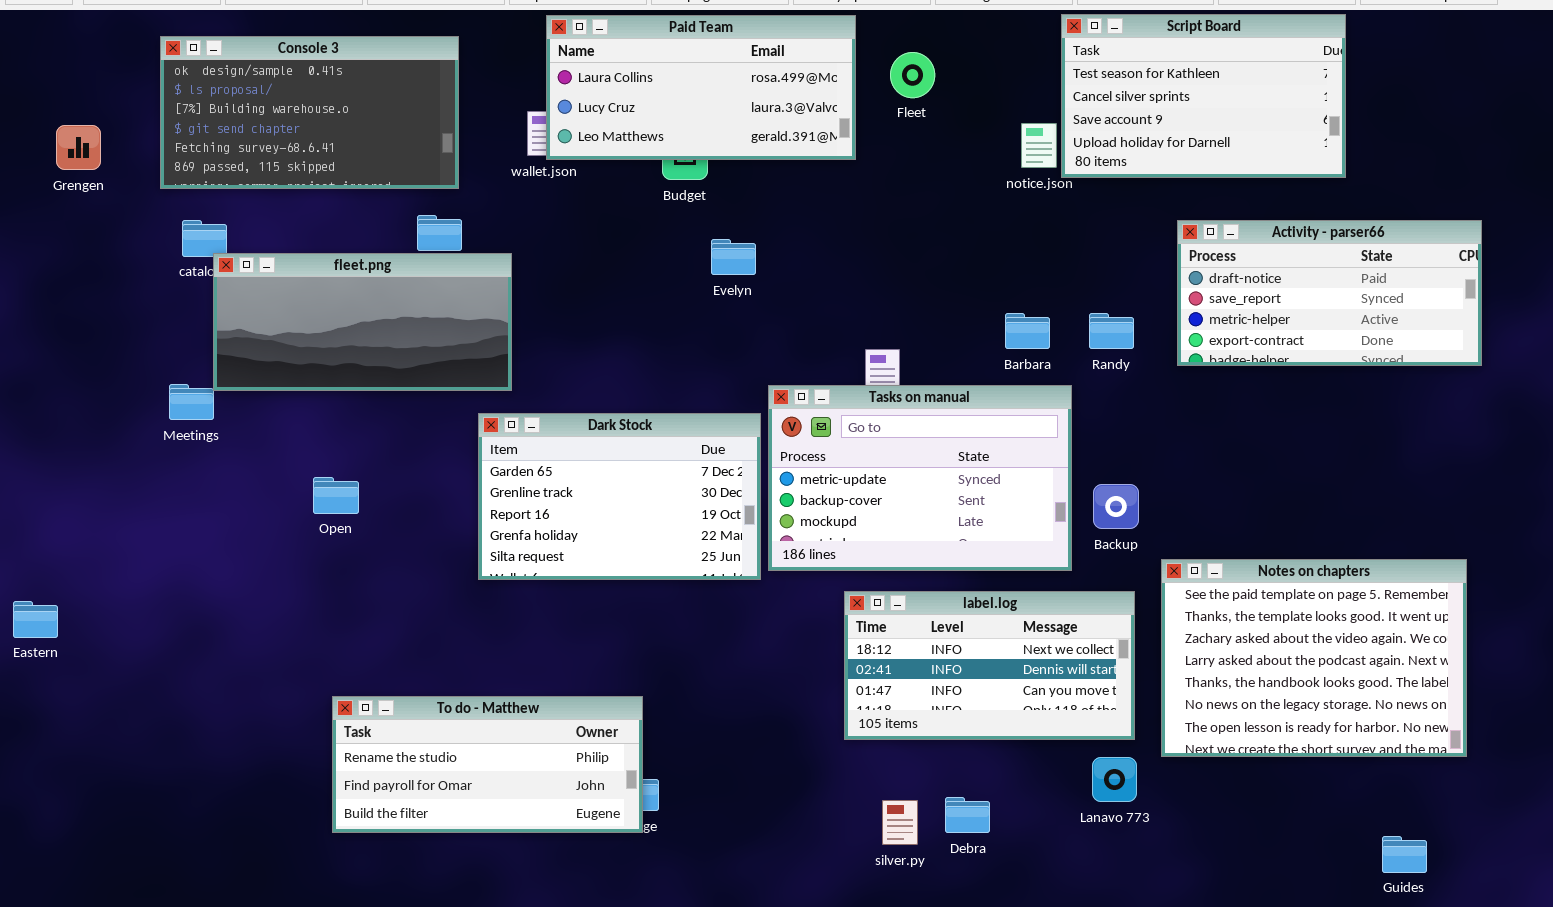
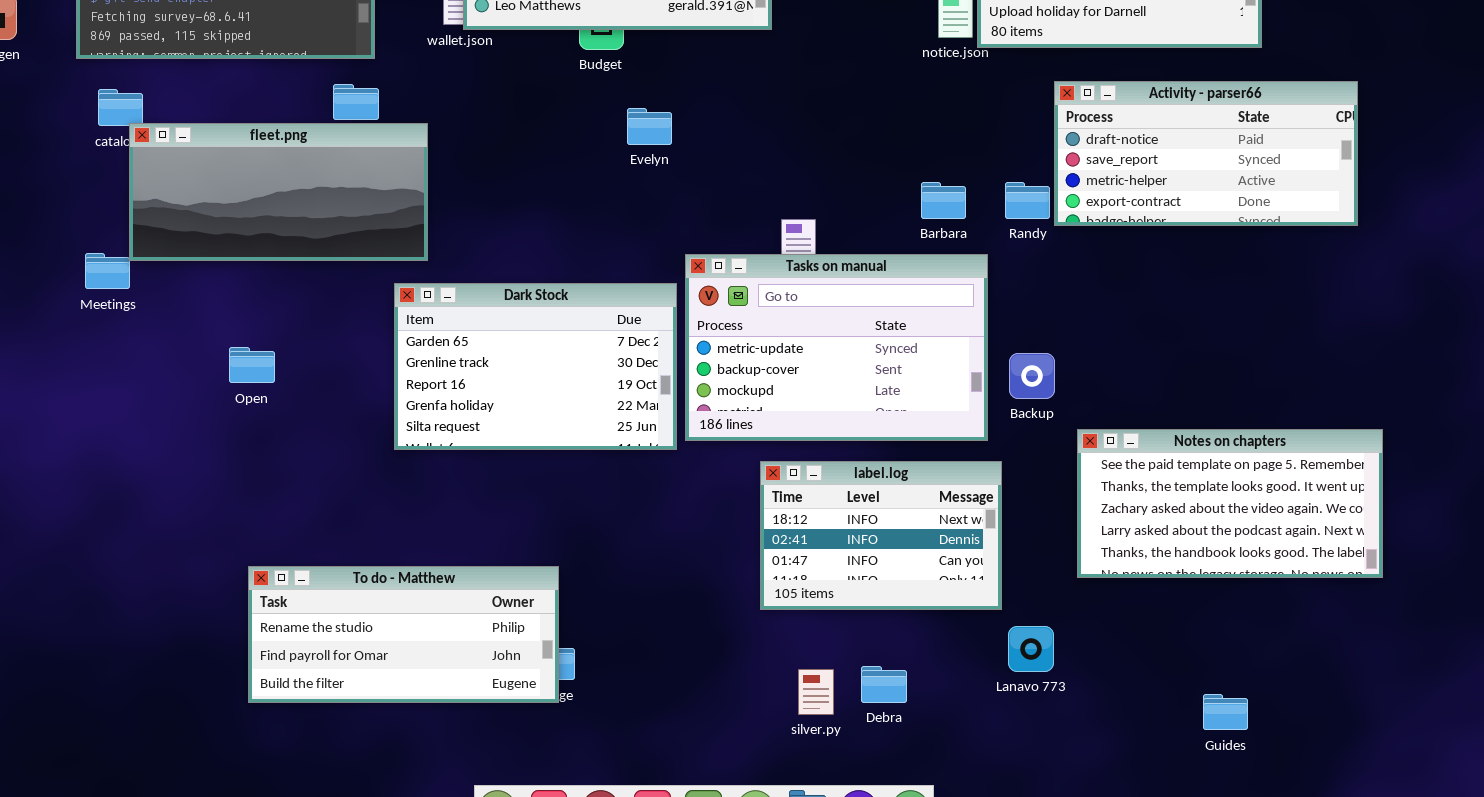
Activity - parser66: [1177,220,1482,366] -> [1054,81,1358,226], moved
Notes on chapters: [1161,559,1467,757] -> [1077,429,1383,578], resized
label.log: [844,591,1135,740] -> [760,461,1002,610], resized
Guides: [1382,836,1427,873] -> [1203,694,1248,730], moved

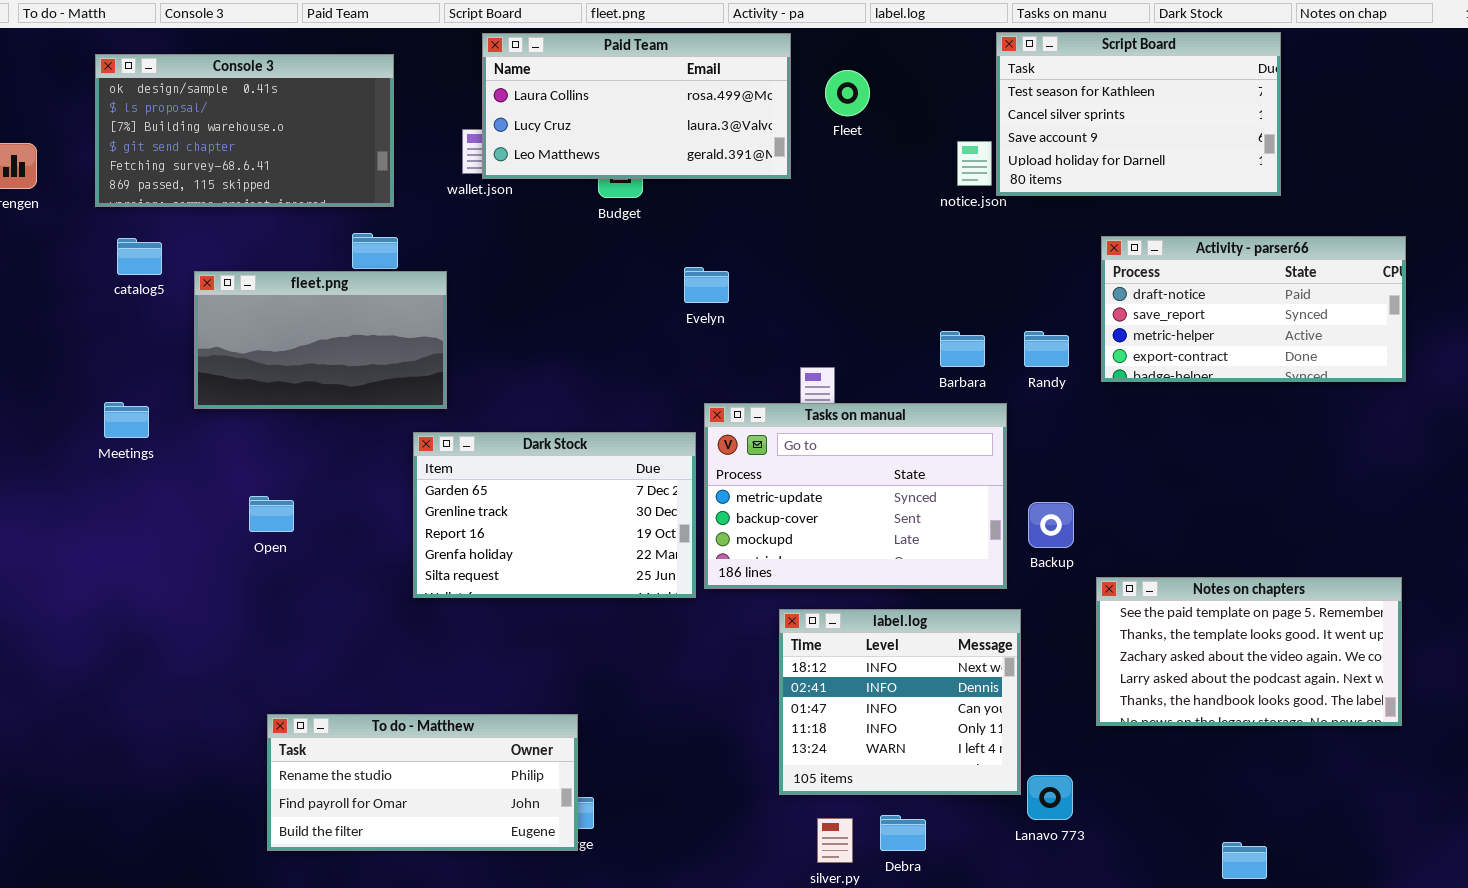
Activity - parser66: [1054,81,1358,226] -> [1101,236,1406,382], moved
Evelyn: [627,108,672,145] -> [684,267,729,303], moved
fleet.png: [129,123,428,261] -> [194,271,447,409], resized
label.log: [760,461,1002,610] -> [779,609,1021,795], resized

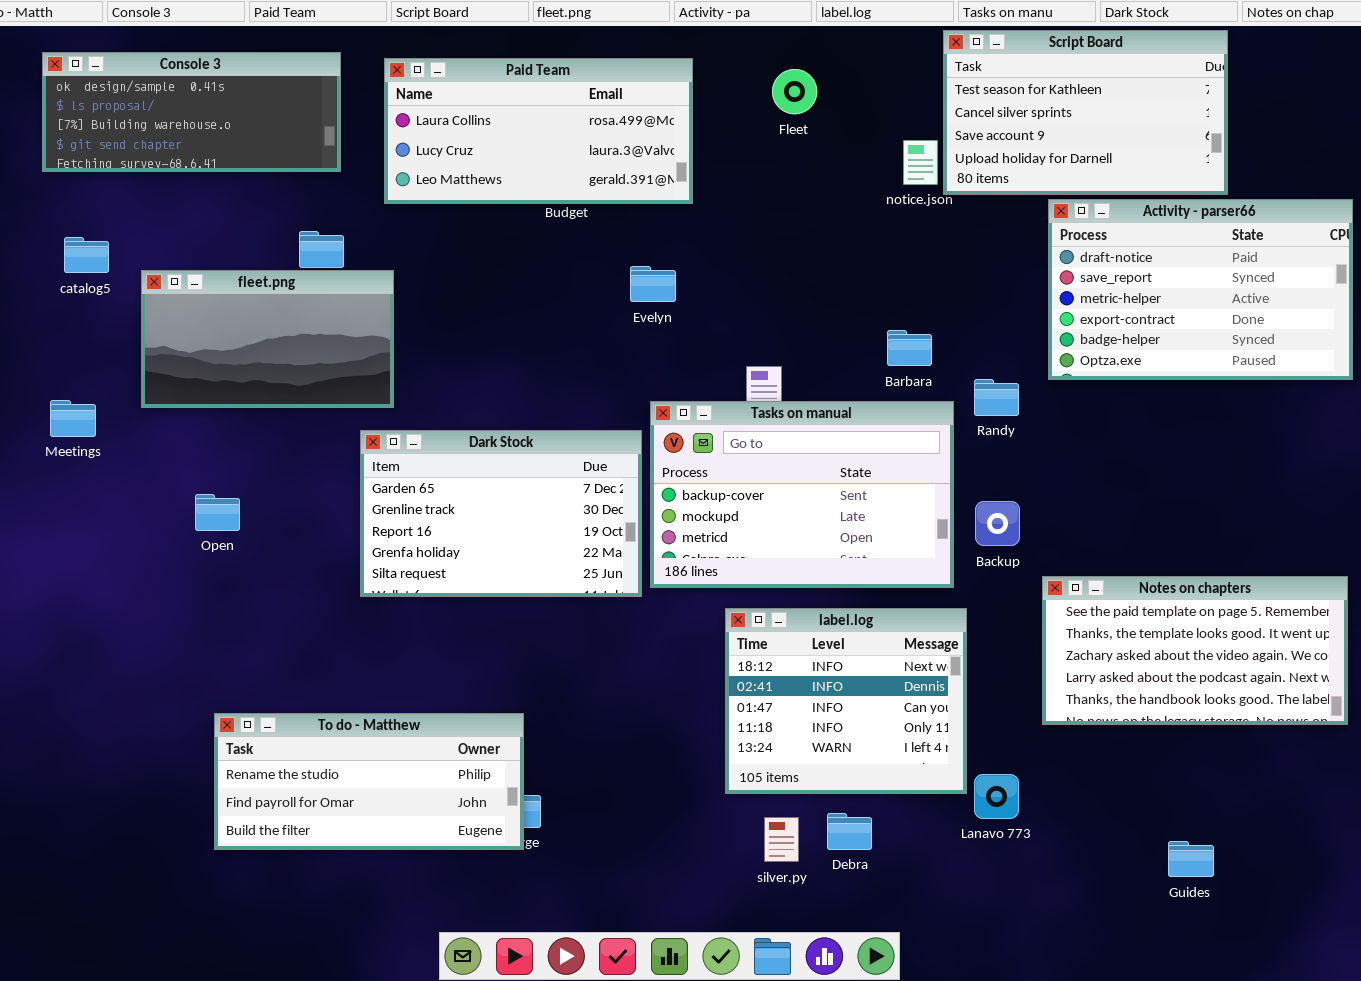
Paid Team: [482,33,791,179] -> [384,58,693,204], moved
Console 3: [95,54,394,207] -> [42,52,341,172], resized
Activity - parser66: [1101,236,1406,382] -> [1048,199,1353,380], resized
Randy: [1024,331,1069,367] -> [974,379,1019,416], moved
Tasks on manual: [704,403,1007,589] -> [650,401,954,588], scrolled down 1 row

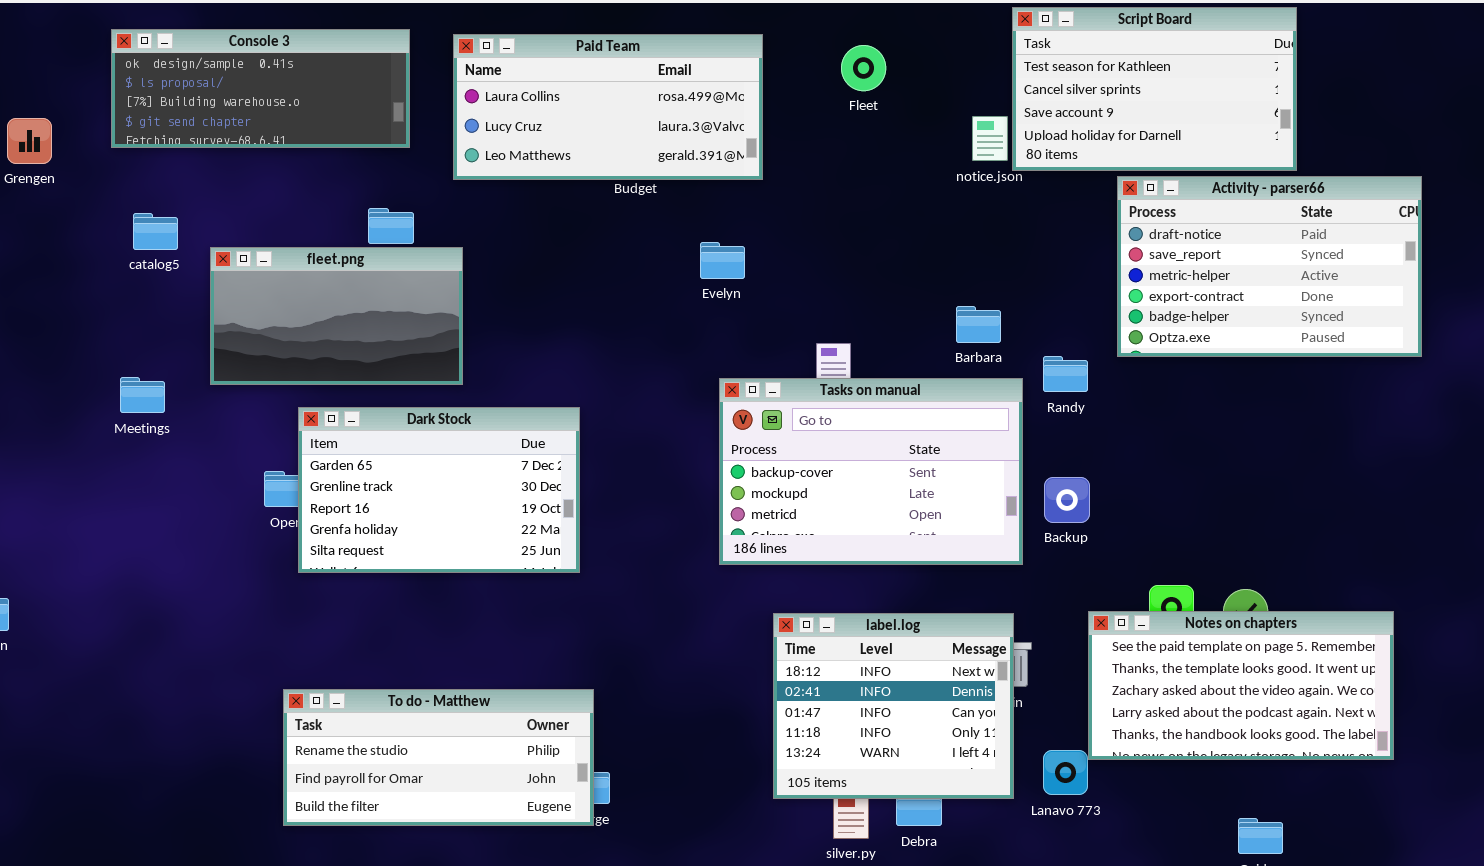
Dark Stock: [360,430,642,597] -> [298,407,580,573], moved
Notes on chapters: [1042,576,1348,725] -> [1088,611,1394,760], moved
label.log: [725,608,967,794] -> [773,613,1014,799], moved

